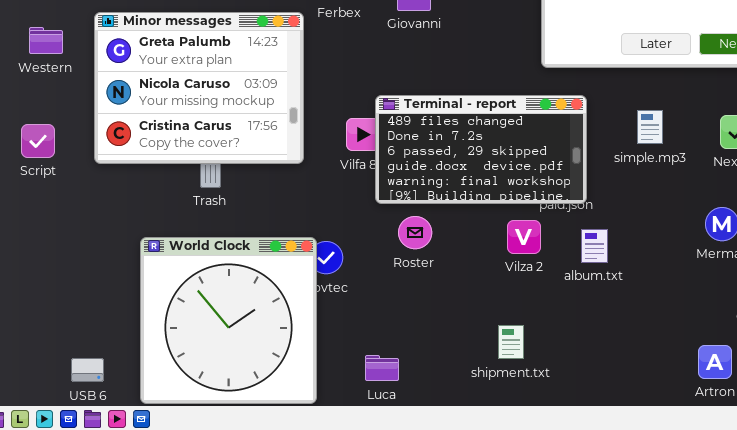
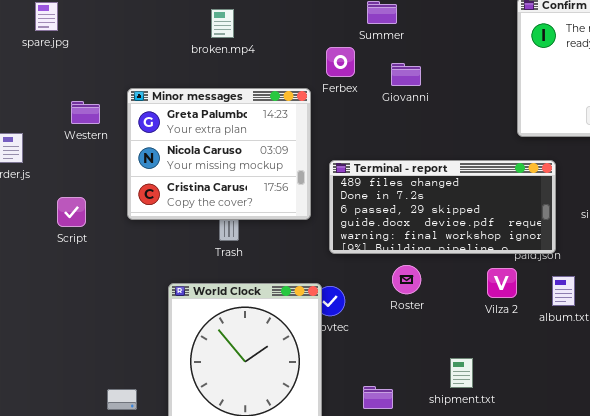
Terminal - report: [375,95,587,204] -> [329,160,556,254], resized
Script: [21,124,55,158] -> [57,197,86,227], moved
shipment.txt: [498,325,524,359] -> [450,358,473,388], moved

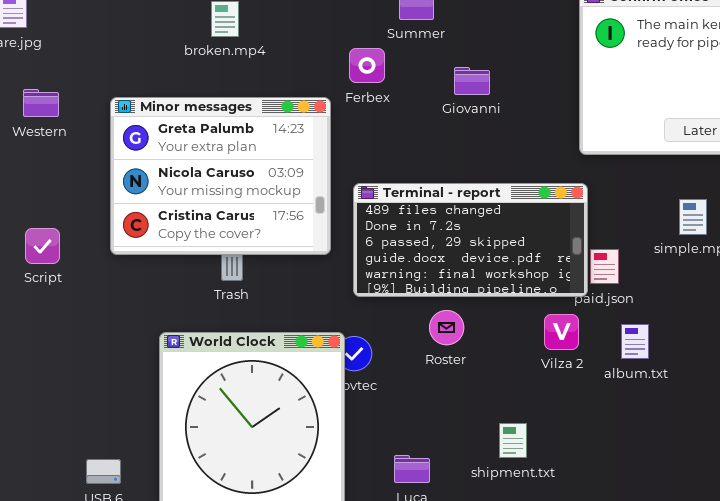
Giovanni: [391,63,421,86] -> [454,67,490,95], moved
Western: [71,101,100,124] -> [23,89,59,117], moved
Terminal - report: [329,160,556,254] -> [353,183,588,297], resized

